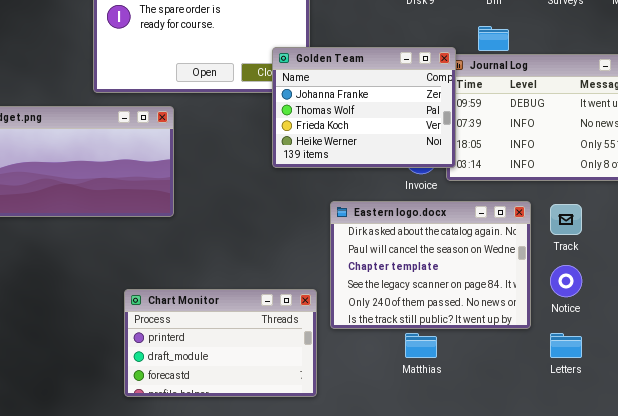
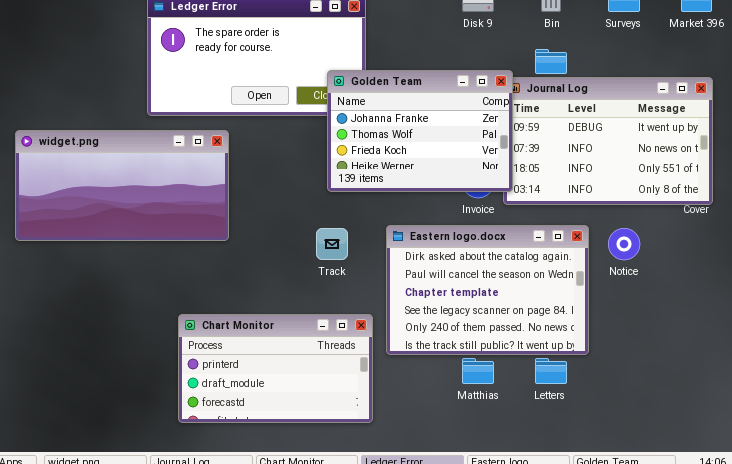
Track: [550,204,582,235] -> [316,228,348,260], moved
Notice: [550,265,582,297] -> [608,228,640,260], moved
Letters: [550,333,582,358] -> [535,358,567,384], moved

